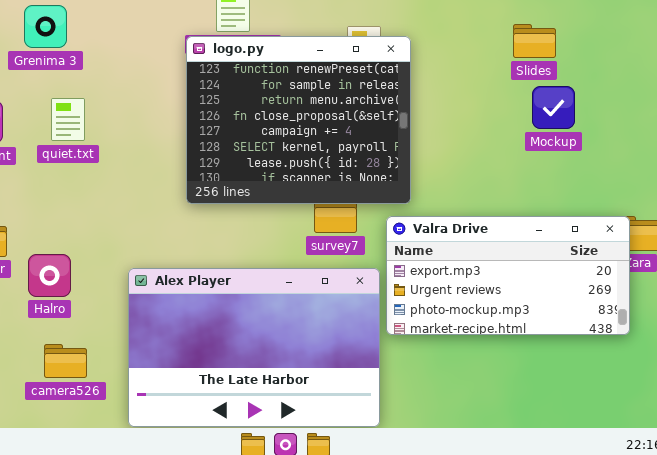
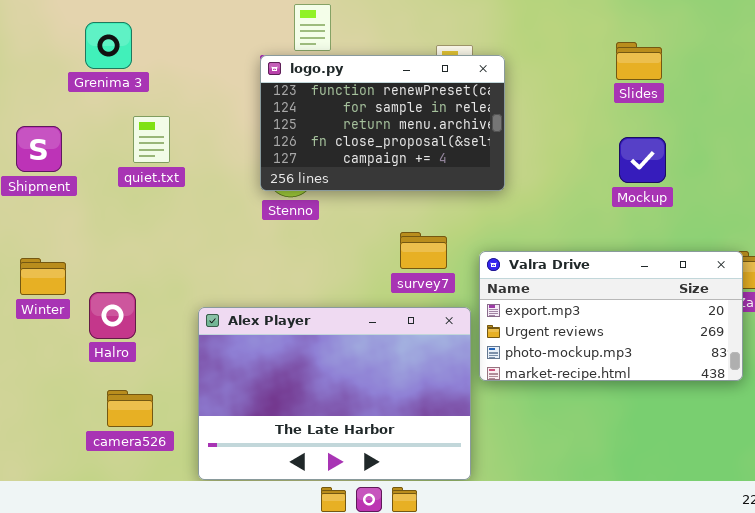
logo.py: [186,36,411,204] -> [260,55,505,191], resized
Mockup: [532,86,575,129] -> [619,137,666,183], moved
quiet.txt: [51,98,85,141] -> [133,116,170,163], moved

